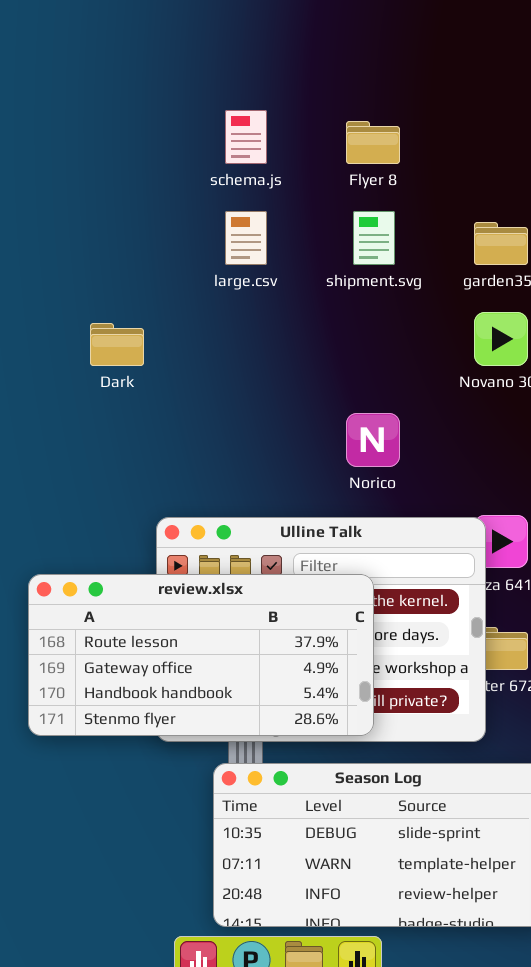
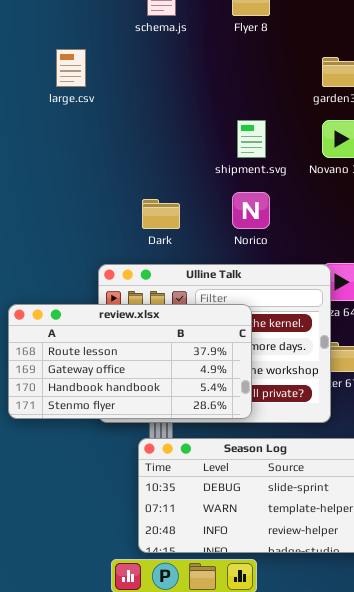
large.csv: [225,211,267,265] -> [56,49,86,87], moved
shipment.svg: [353,211,395,265] -> [237,120,266,158], moved
Dark: [90,323,144,366] -> [142,199,180,229], moved

